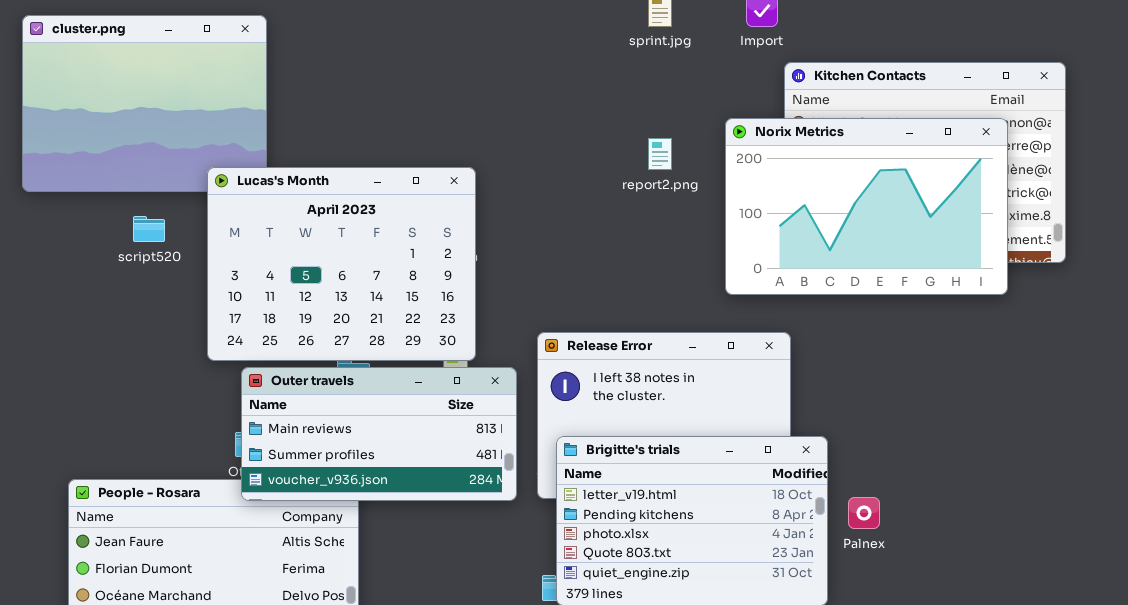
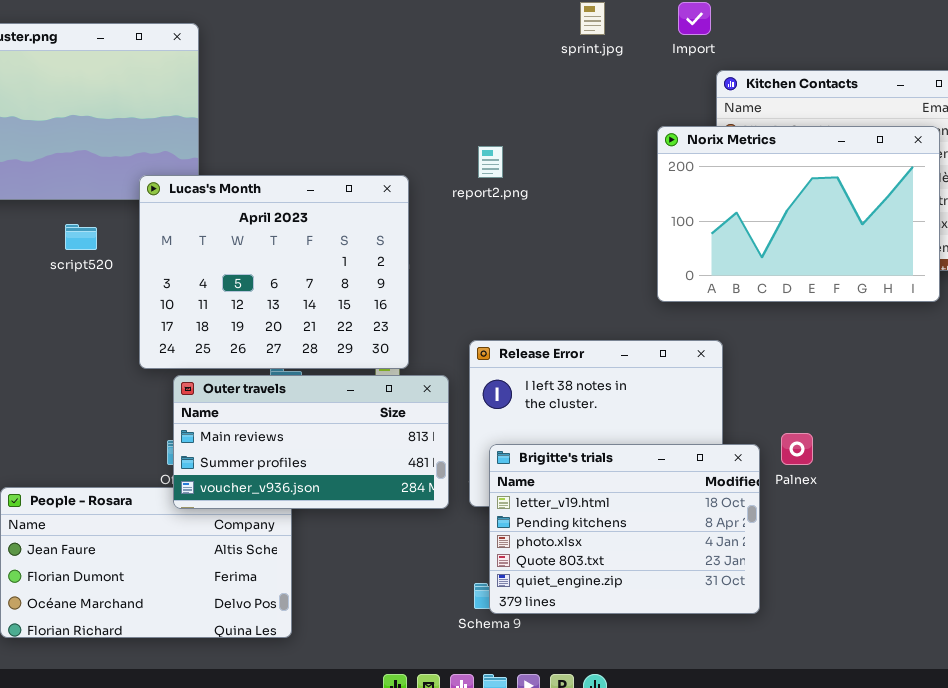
report2.png: [648,138,672,170] -> [478,146,503,178], moved
Palnex: [848,497,880,529] -> [781,433,813,465], moved

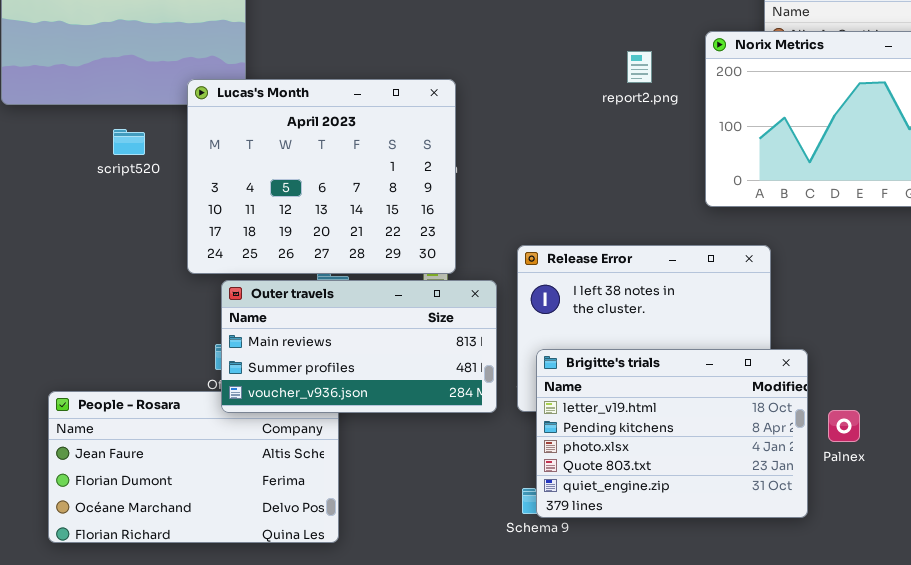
report2.png: [478,146,503,178] -> [627,51,652,83], moved
Palnex: [781,433,813,465] -> [828,410,860,442], moved

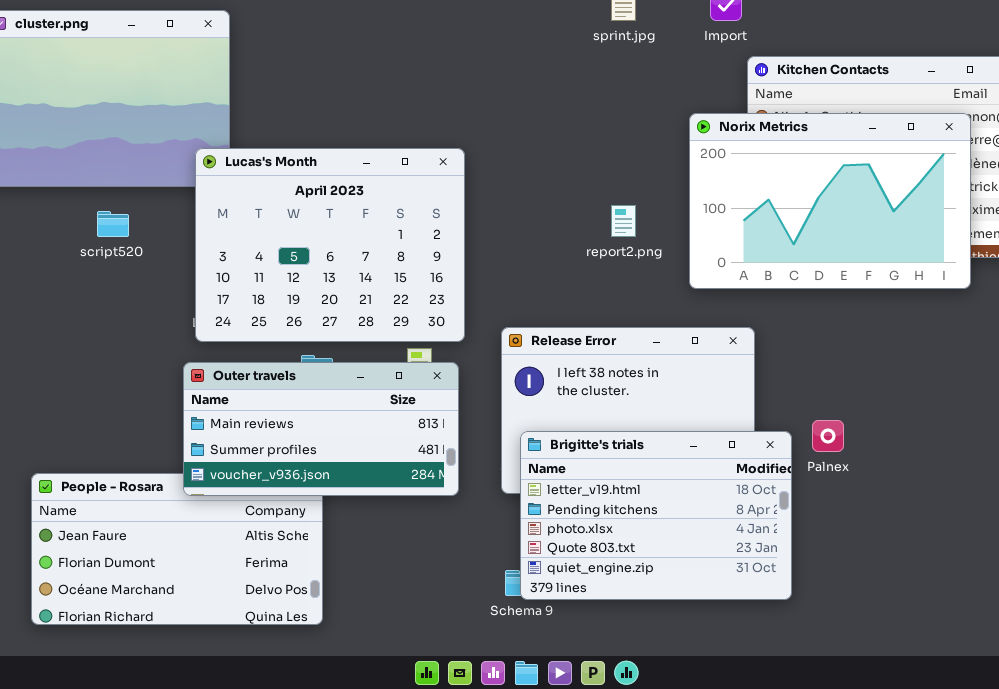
report2.png: [627,51,652,83] -> [611,205,636,237], moved
Lucas's Month: [187,79,456,274] -> [195,148,465,342], moved
Outer travels: [221,280,497,413] -> [183,362,459,496], moved
Palnex: [828,410,860,442] -> [812,420,844,452], moved

